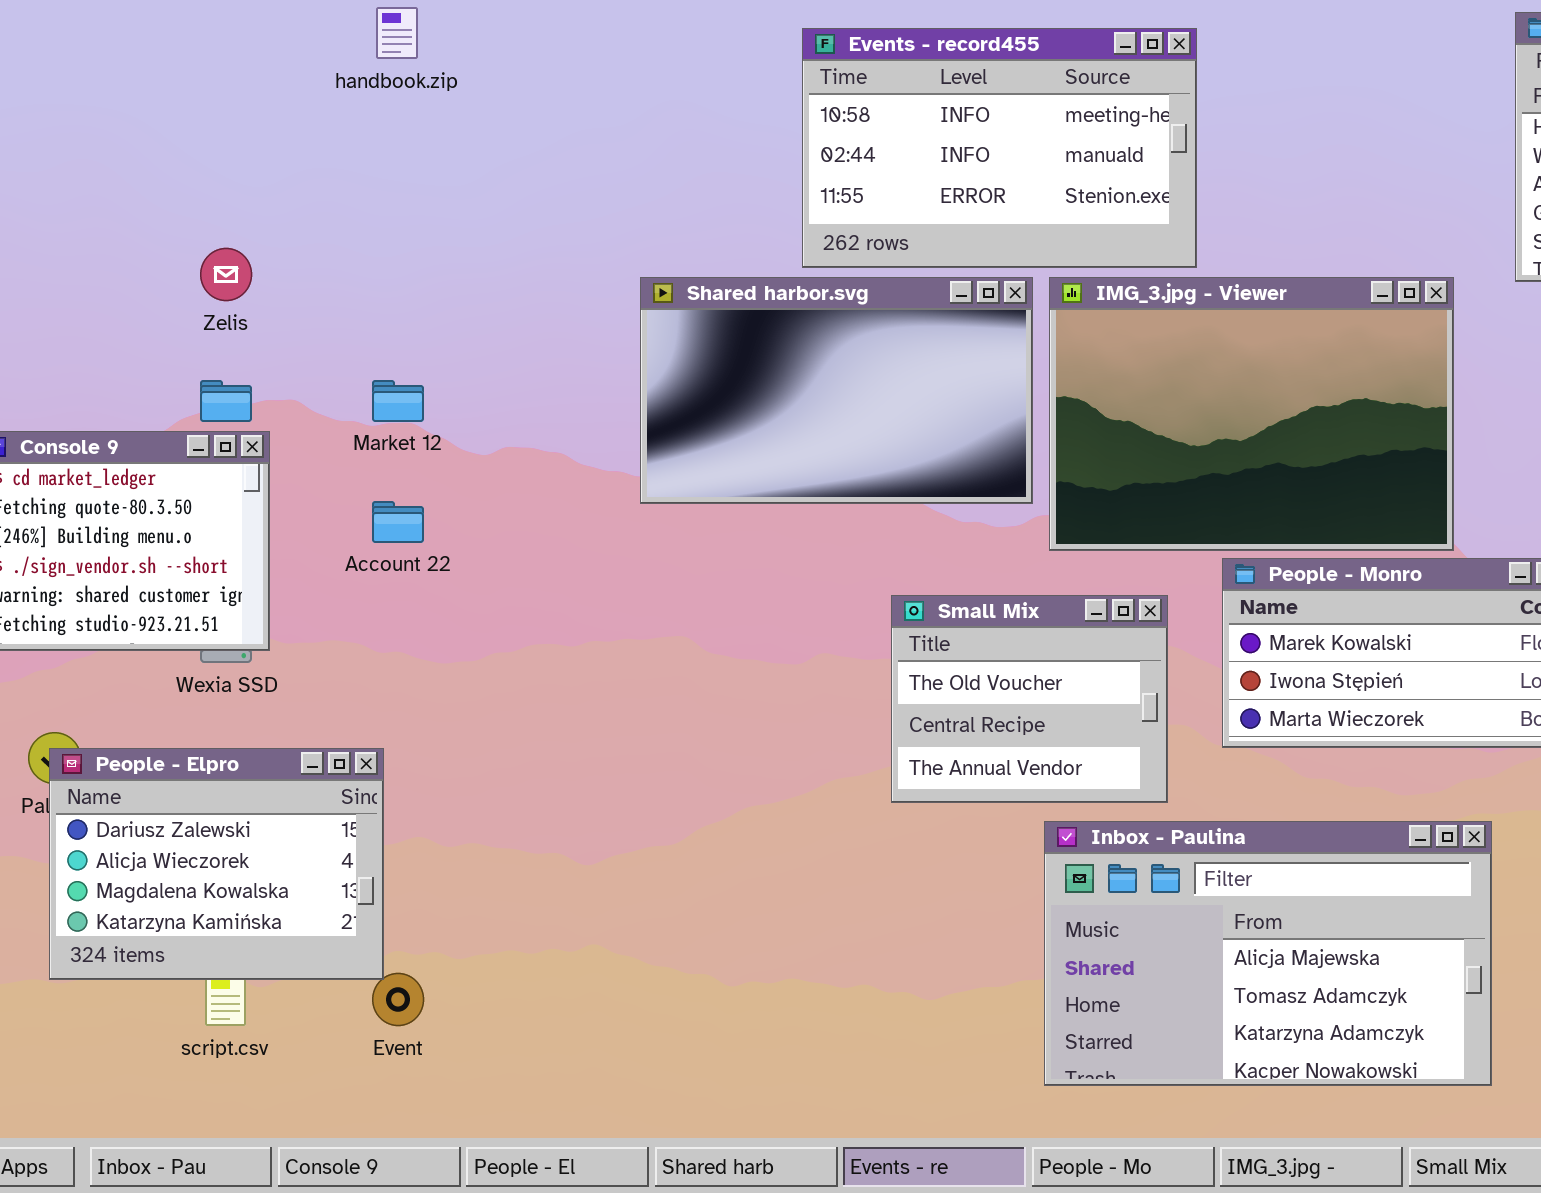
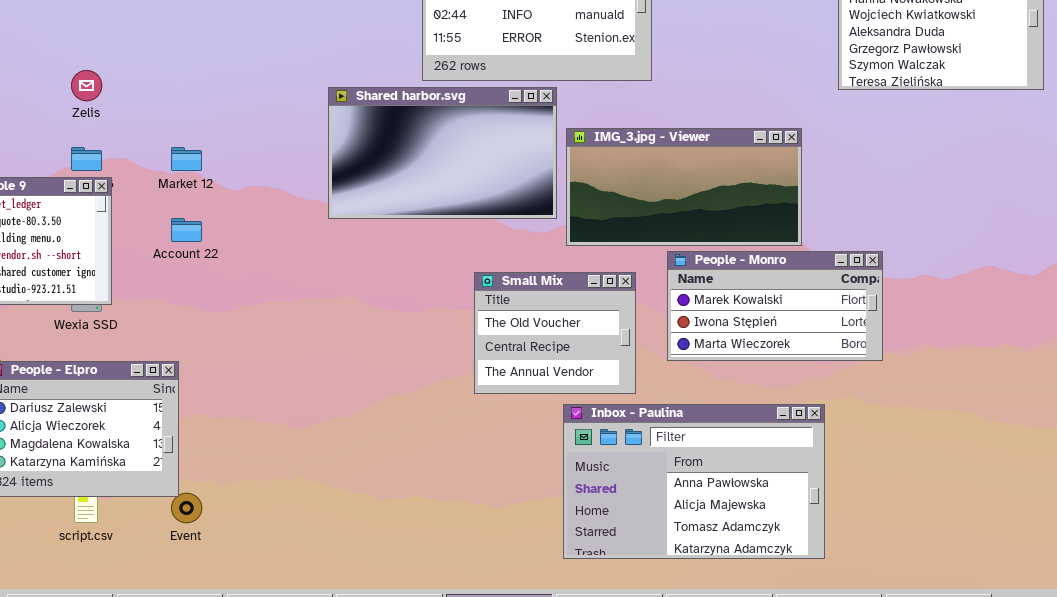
IMG_3.jpg - Viewer: [1049,277,1454,551] -> [566,128,802,246], resized
Inbox - Paulina: [1044,821,1492,1086] -> [563,404,825,559], scrolled up 1 row

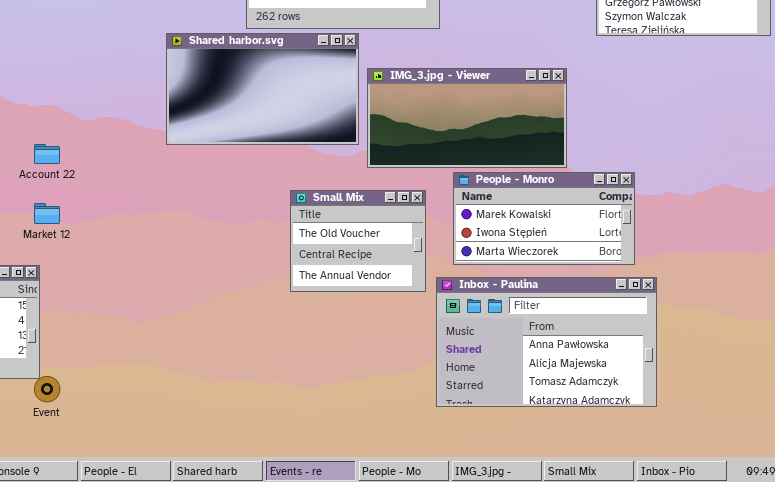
Market 12: [171,147,202,171] -> [34,203,60,224], moved
Inbox - Paulina: [563,404,825,559] -> [436,277,657,407], moved

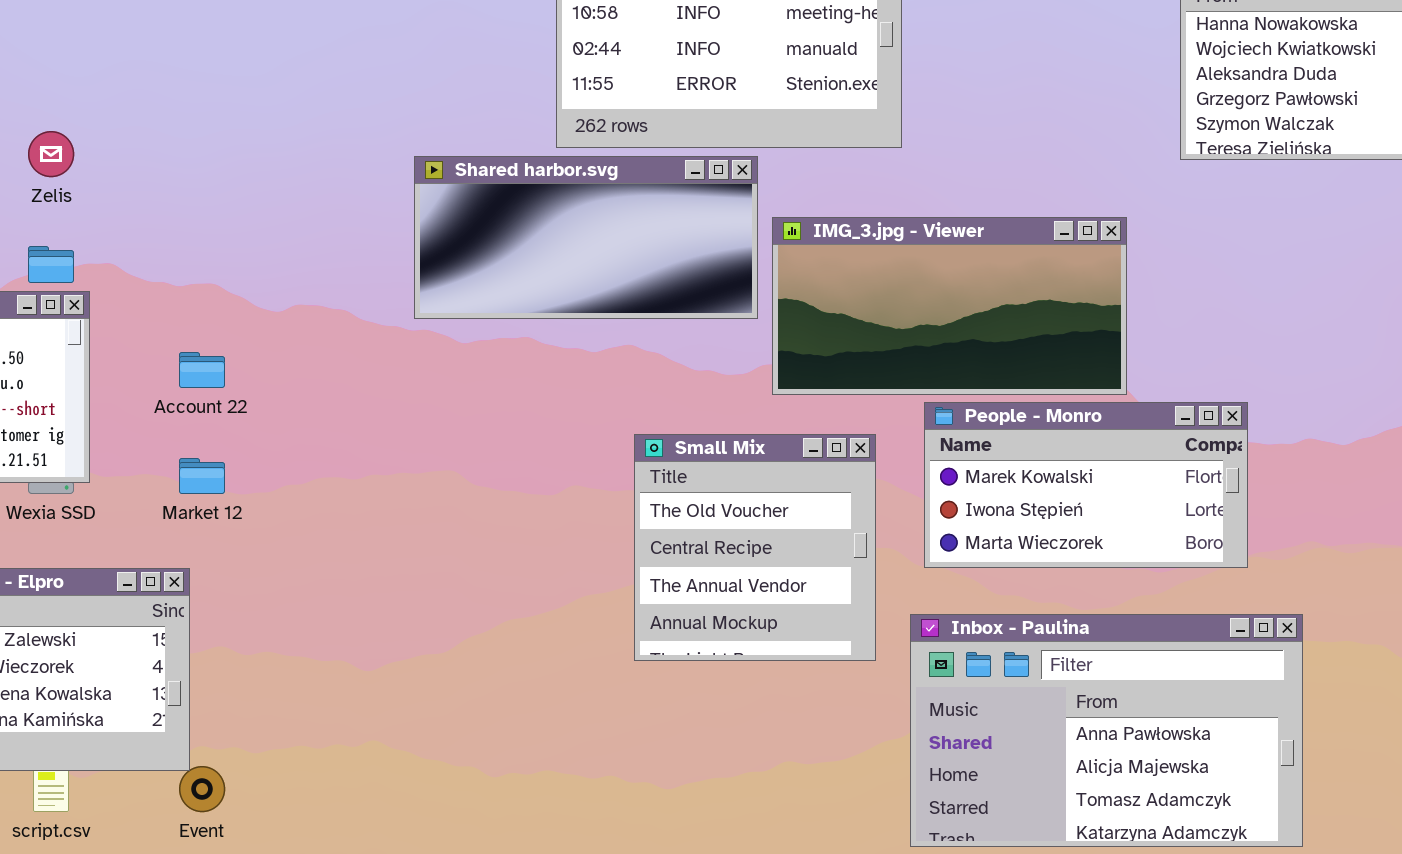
Shared harbor.svg: [166,33,359,145] -> [414,156,758,319], resized
Small Mix: [290,190,426,292] -> [634,434,876,661], resized
Inbox - Paulina: [436,277,657,407] -> [910,614,1303,847], moved

